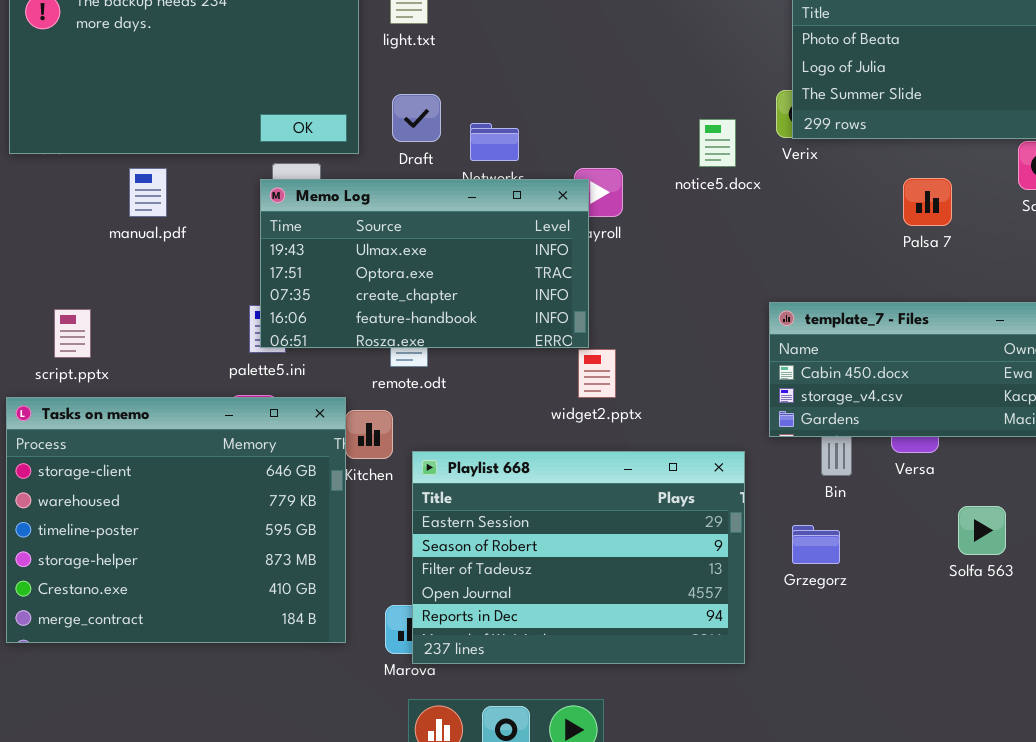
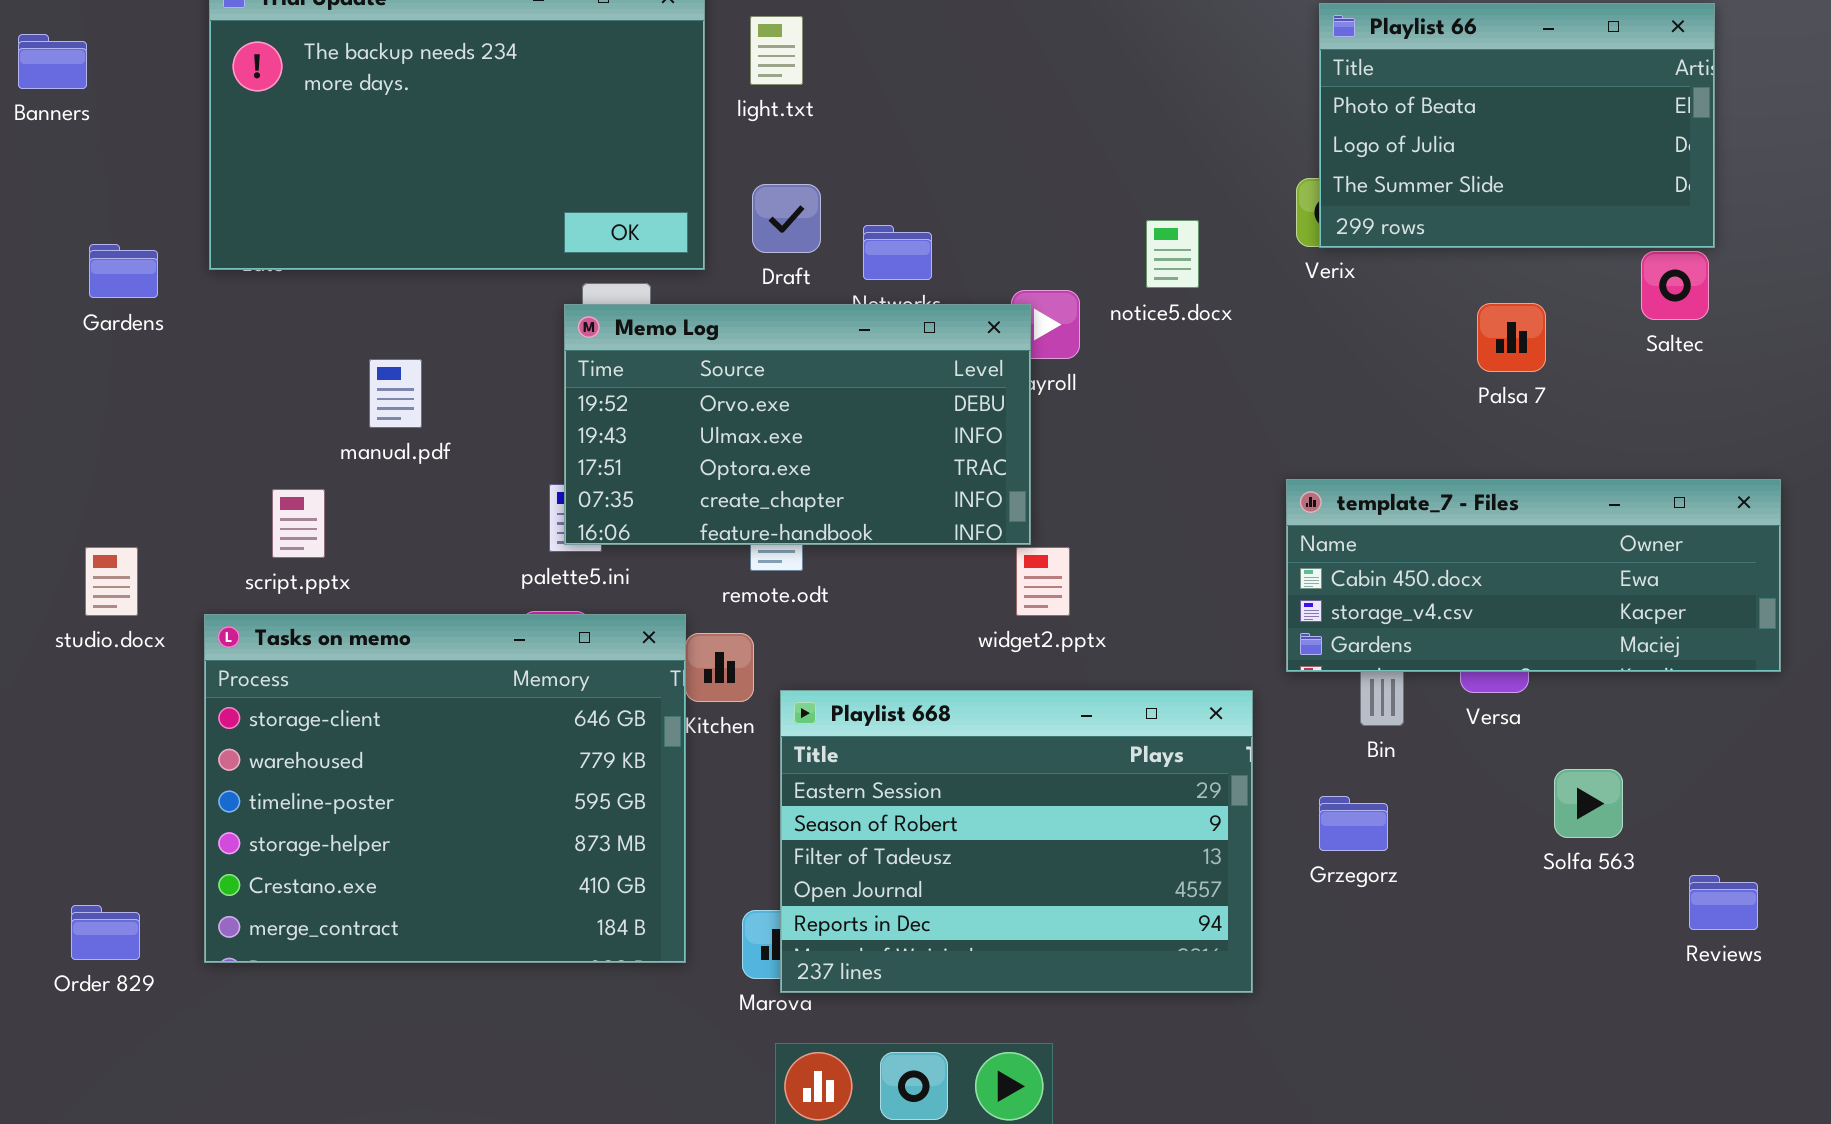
notice5.docx: [699,119,736,167] -> [1146,220,1199,288], moved
manual.pdf: [129,168,167,217] -> [369,359,422,428], moved
Memo Log: [260,179,589,348] -> [564,304,1031,545], scrolled up 1 row

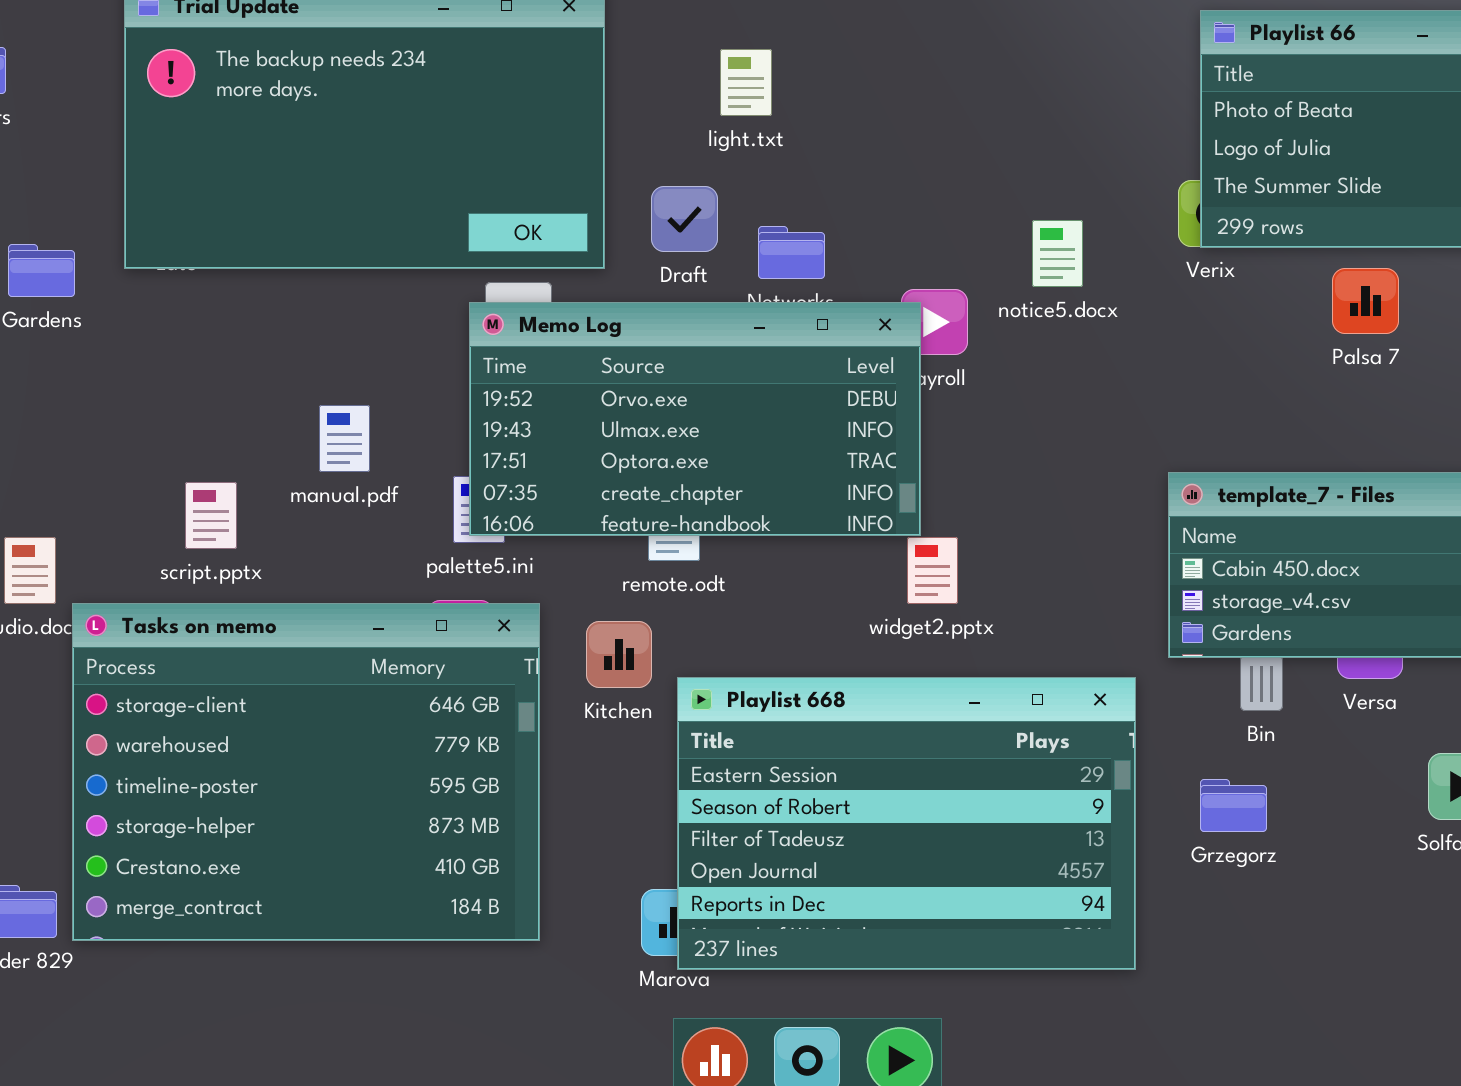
light.txt: [750,16,803,85] -> [720,49,772,116], moved
Palsa 7: [1477,303,1546,372] -> [1332,268,1399,334], moved
manual.pdf: [369,359,422,428] -> [319,405,370,472], moved
Tasks on memo: [204,614,686,963] -> [72,603,540,941], moved

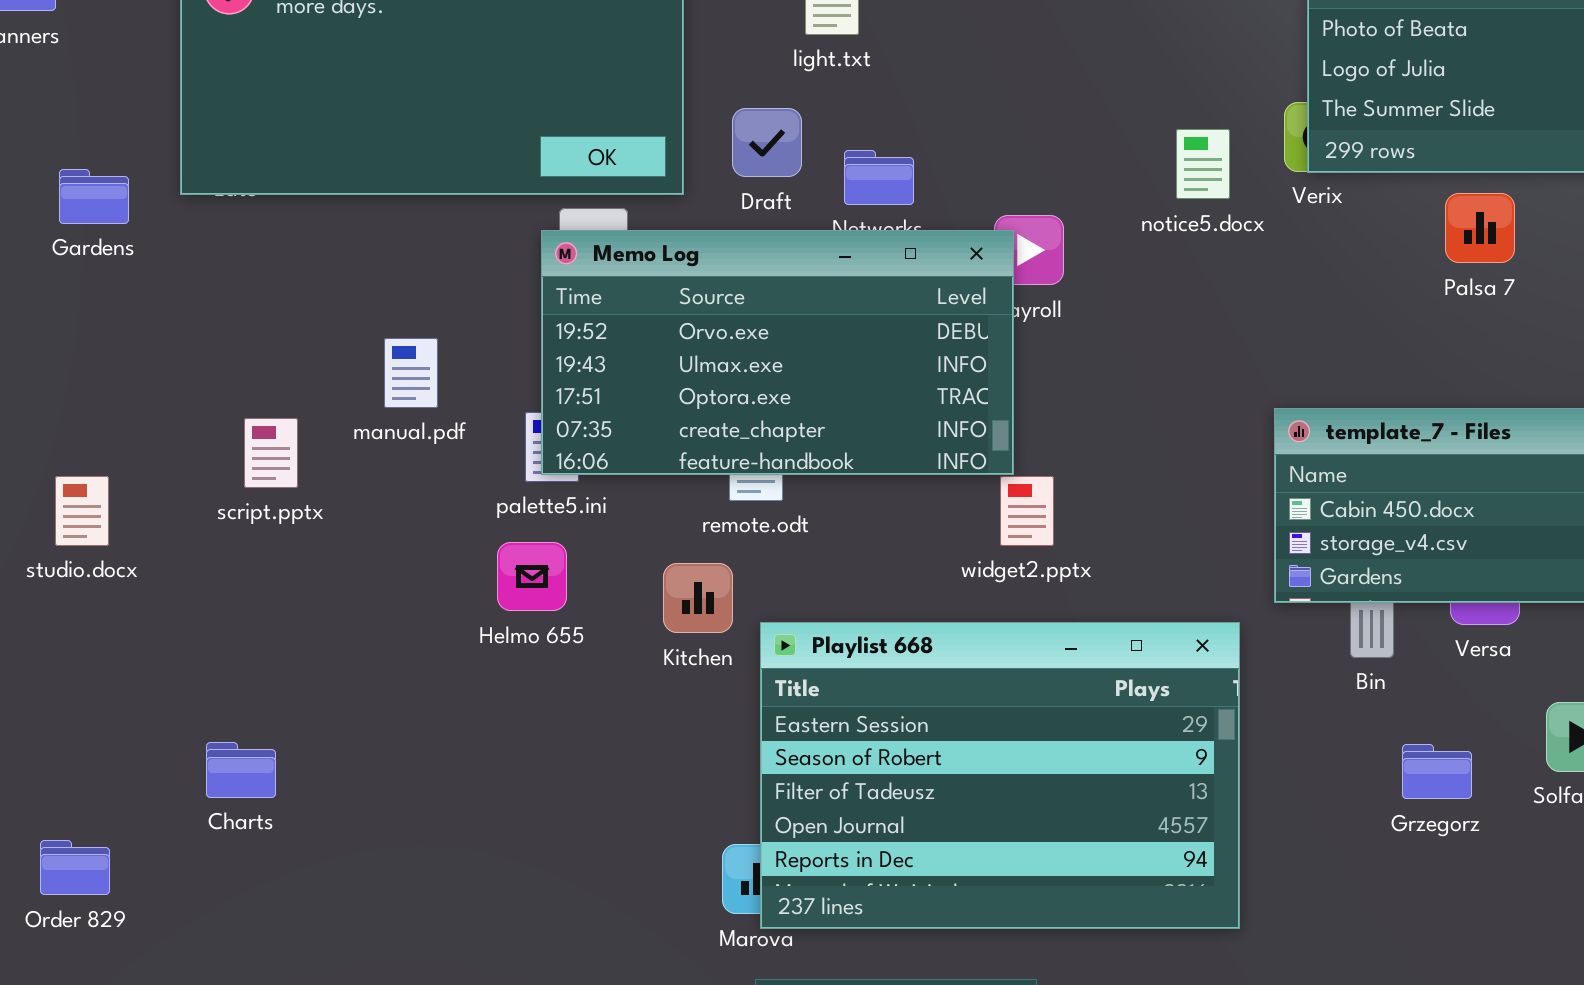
notice5.docx: [1032,220,1083,287] -> [1176,129,1230,199], moved
Tasks on memo: [72,603,540,941] -> none, closed
Grzegorz: [1200,779,1267,832] -> [1402,744,1472,799], moved

